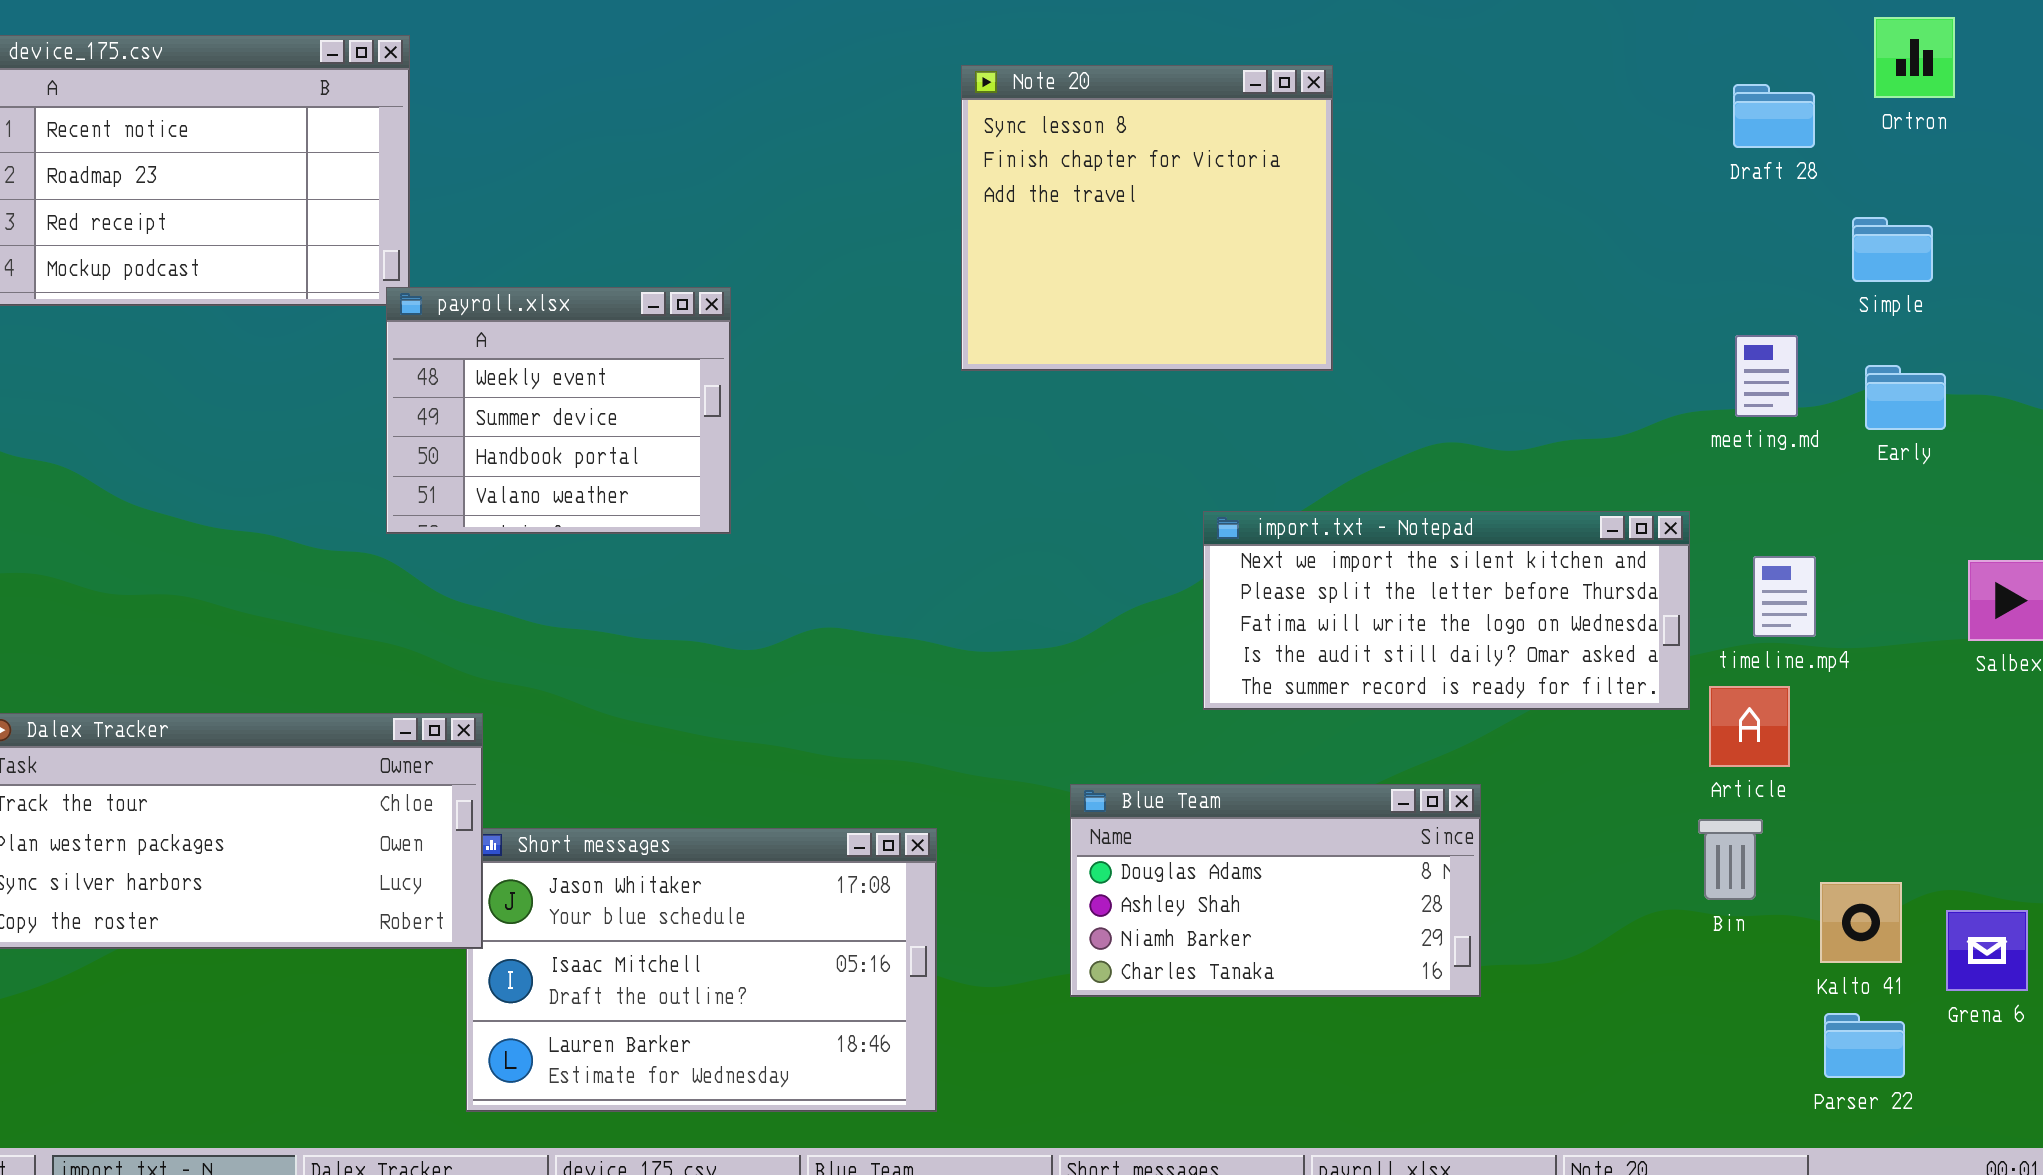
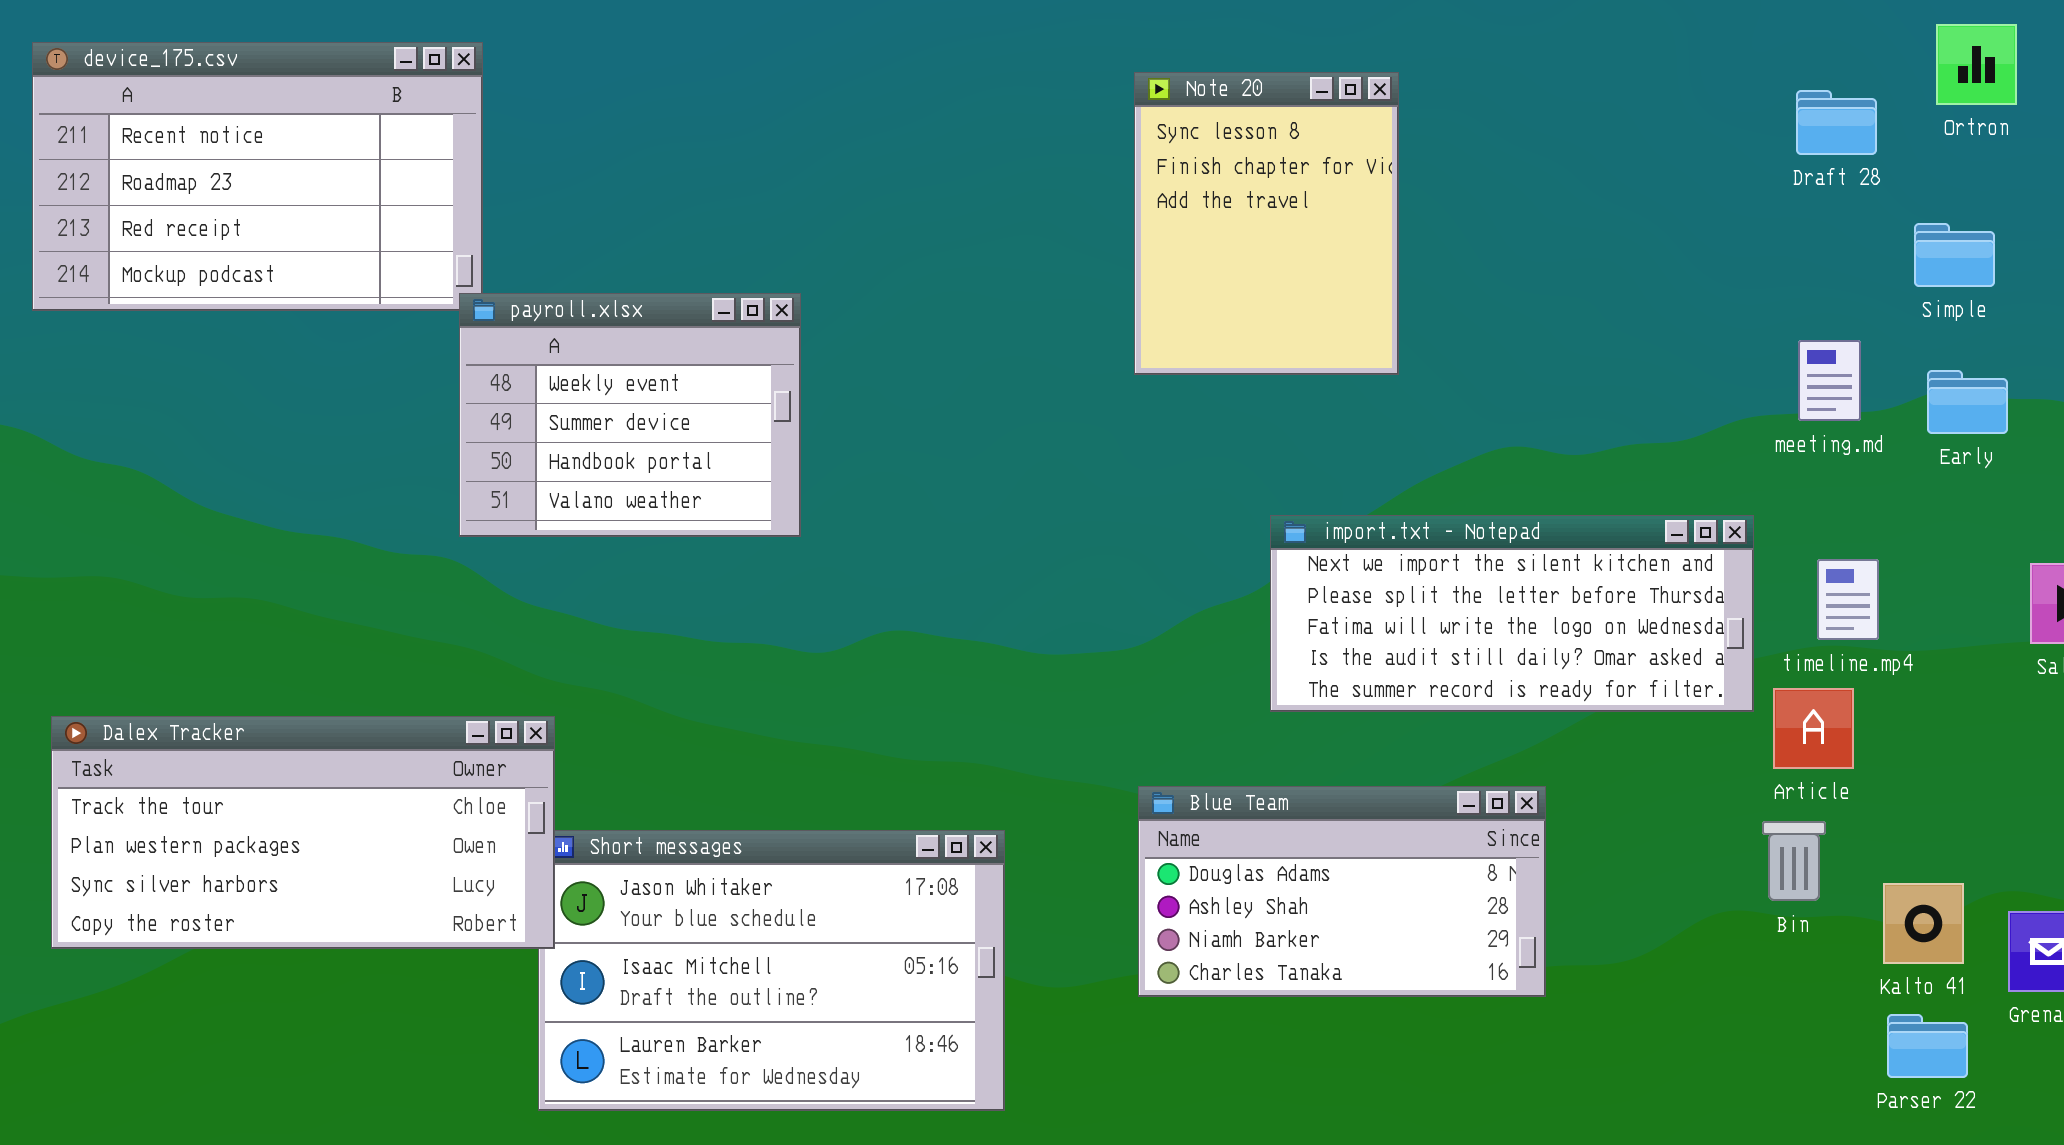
Note 20: [961,65,1333,371] -> [1134,72,1399,375], resized

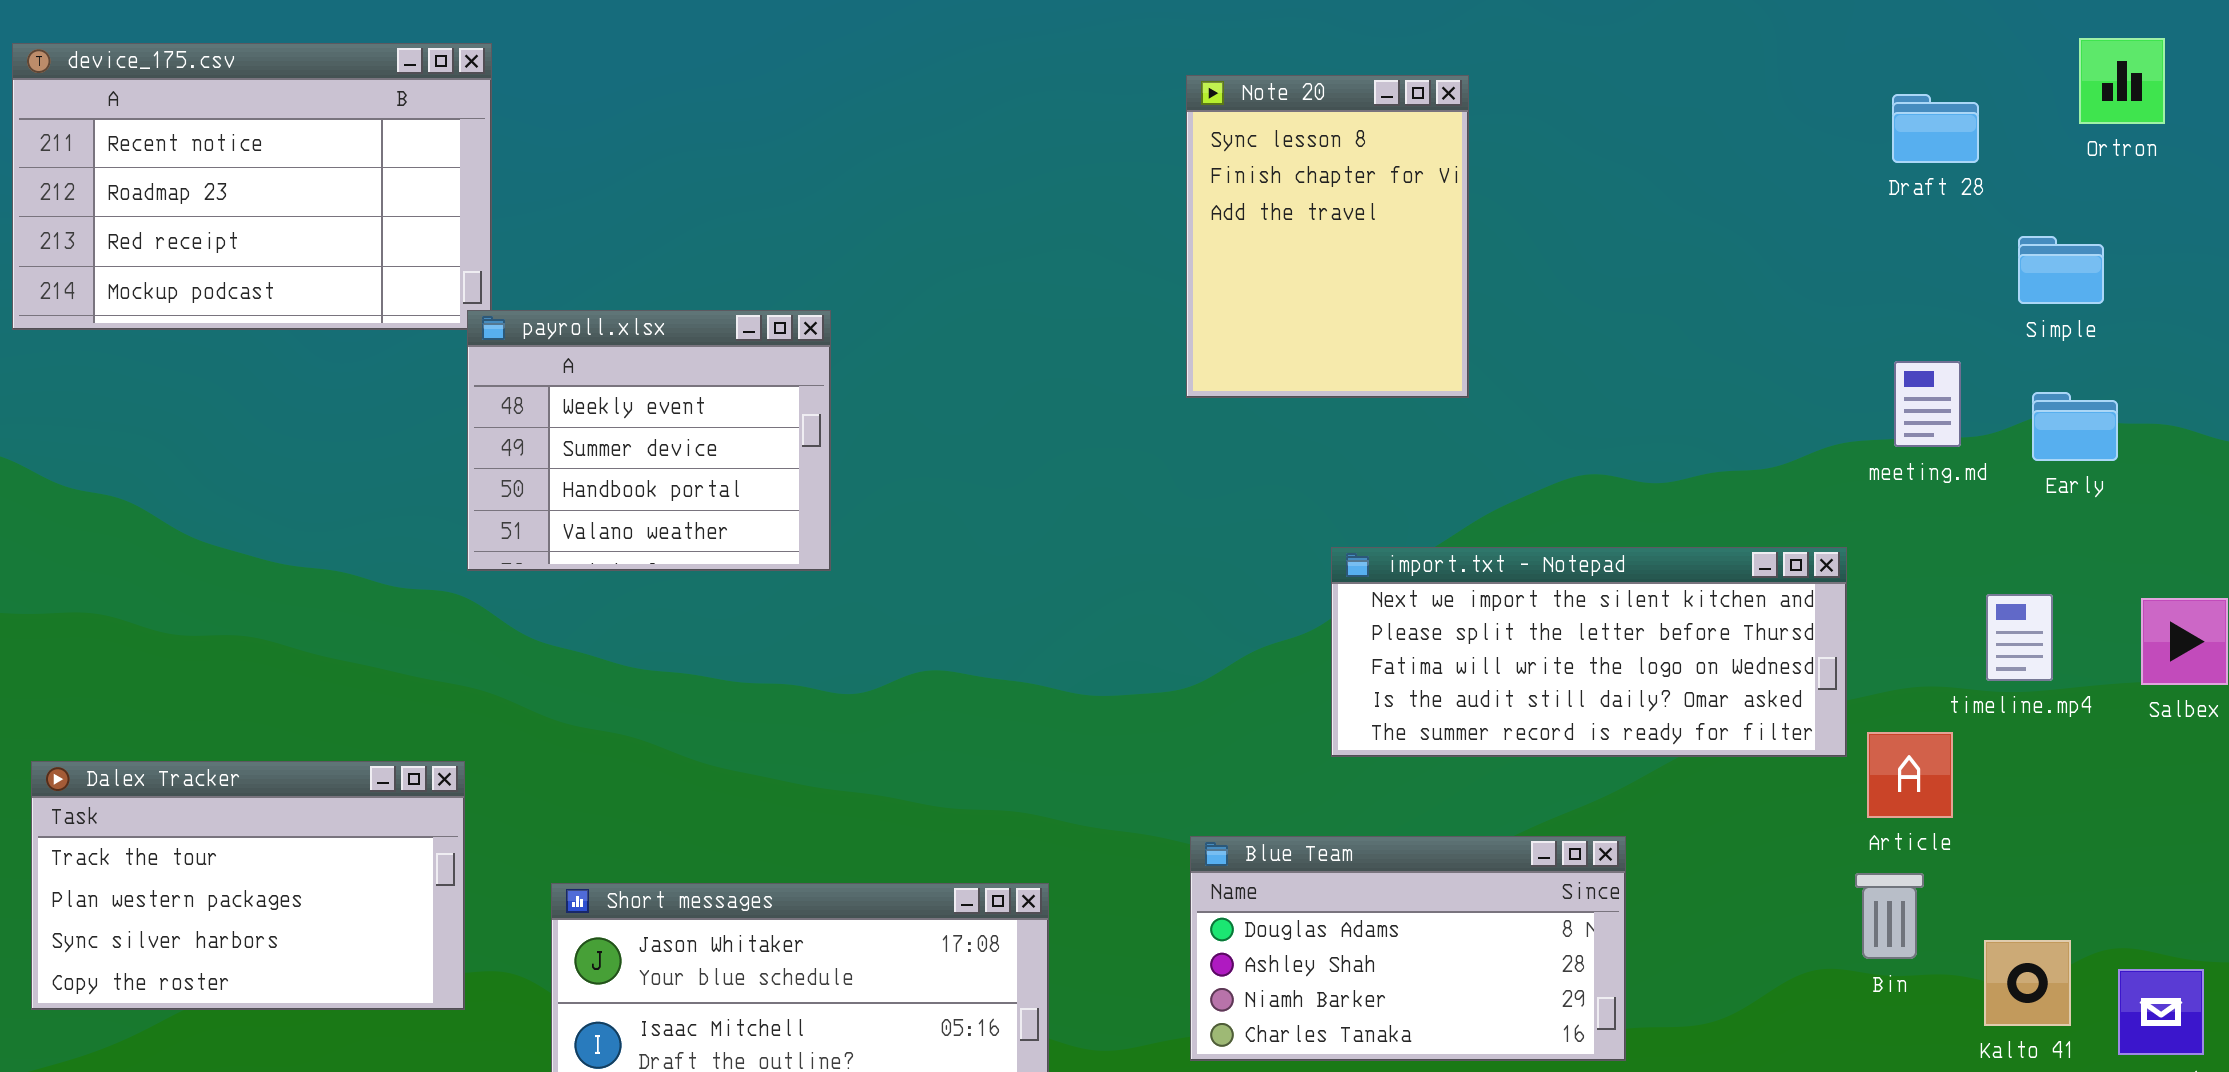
Ortron: [1936,24,2017,105] -> [2079,38,2165,124], moved
timeline.mp4: [1817,559,1879,640] -> [1986,594,2053,681], moved
Dalex Tracker: [51,716,555,949] -> [31,761,465,1010], resized

